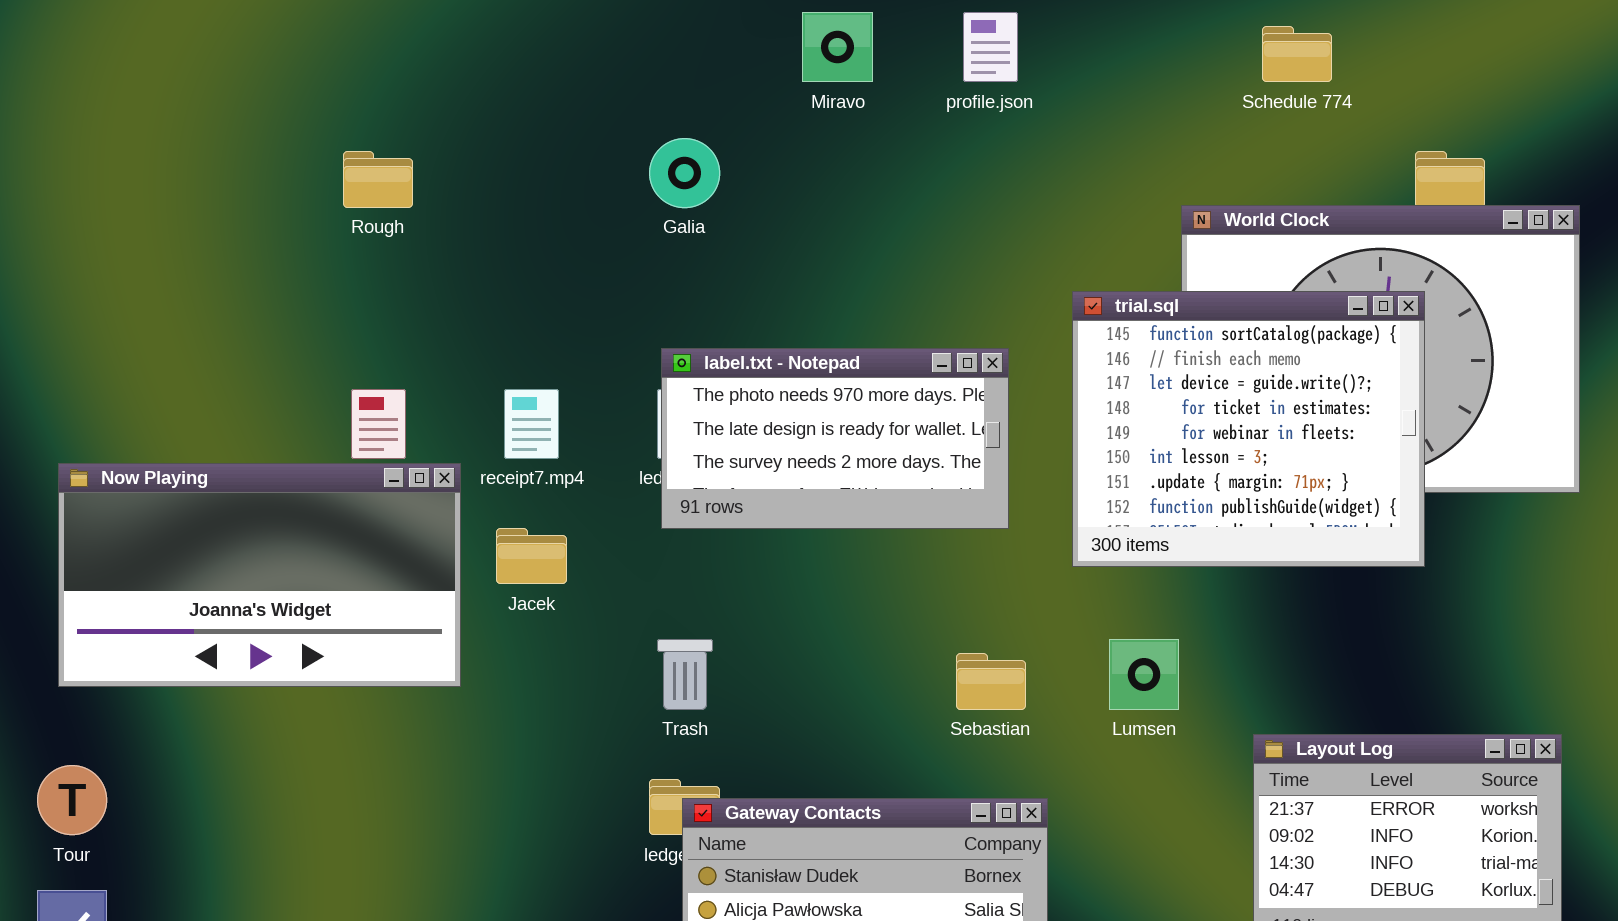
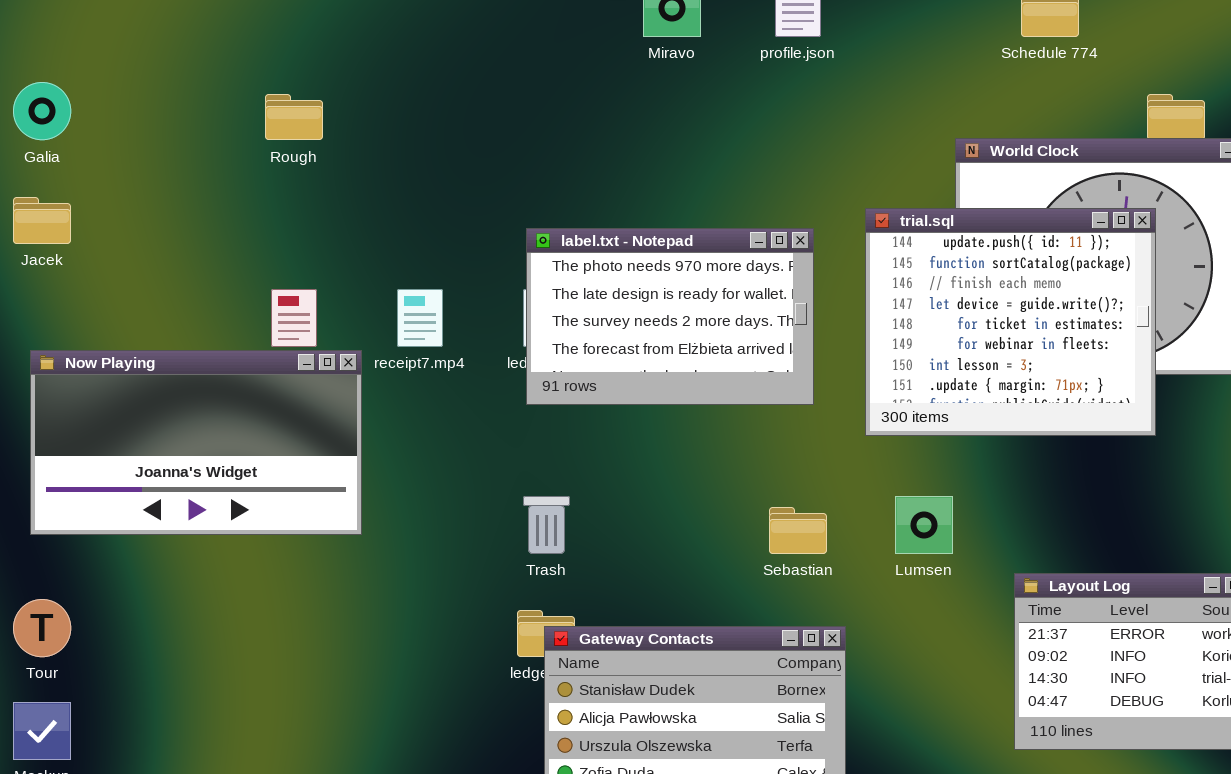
Galia: [649,138,720,208] -> [13,82,71,140], moved
trial.sql: [1072,291,1425,567] -> [865,208,1156,436], scrolled up 1 row
label.txt - Notepad: [661,348,1009,529] -> [526,228,814,405], resized
Jacek: [496,528,567,584] -> [13,197,71,244], moved

